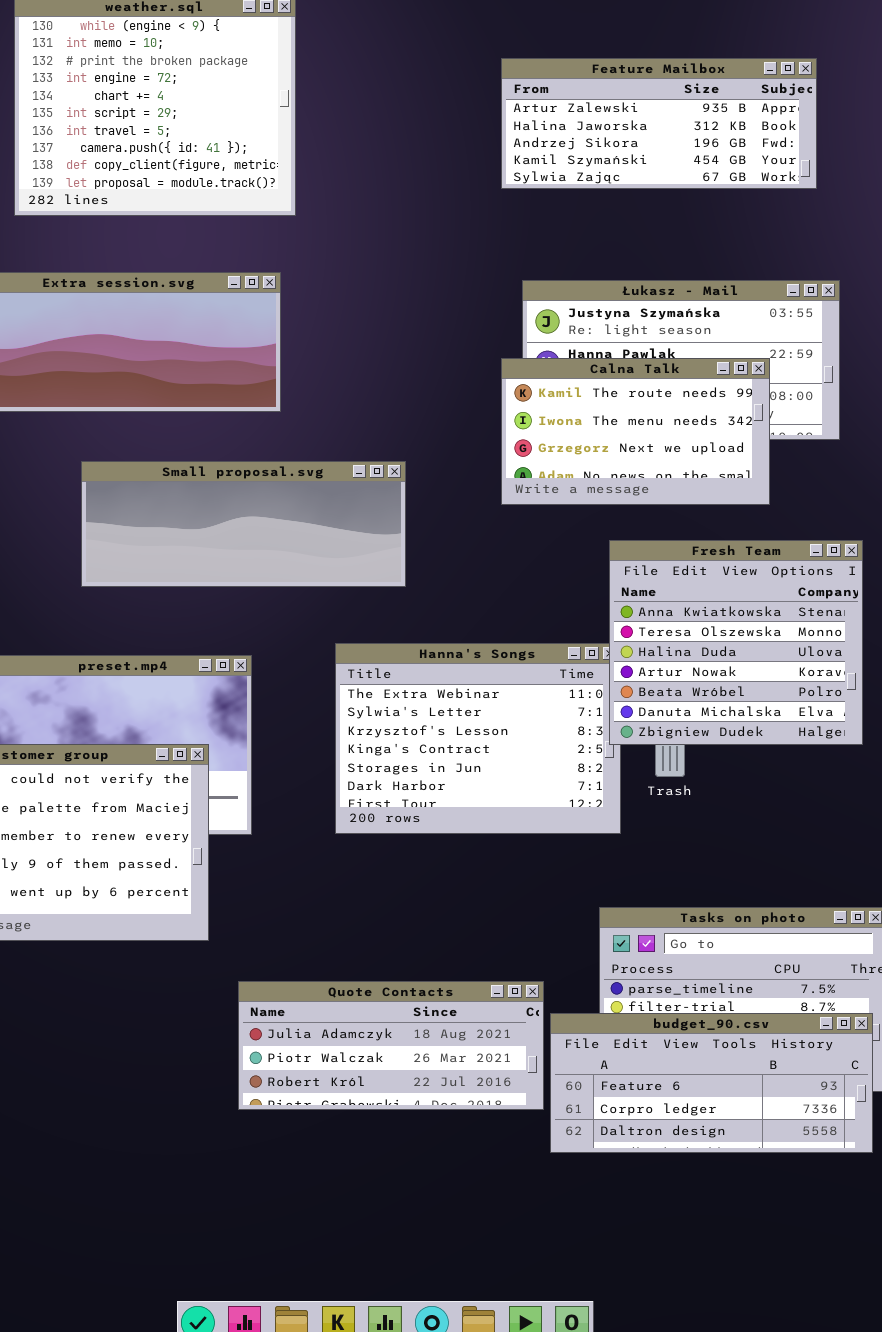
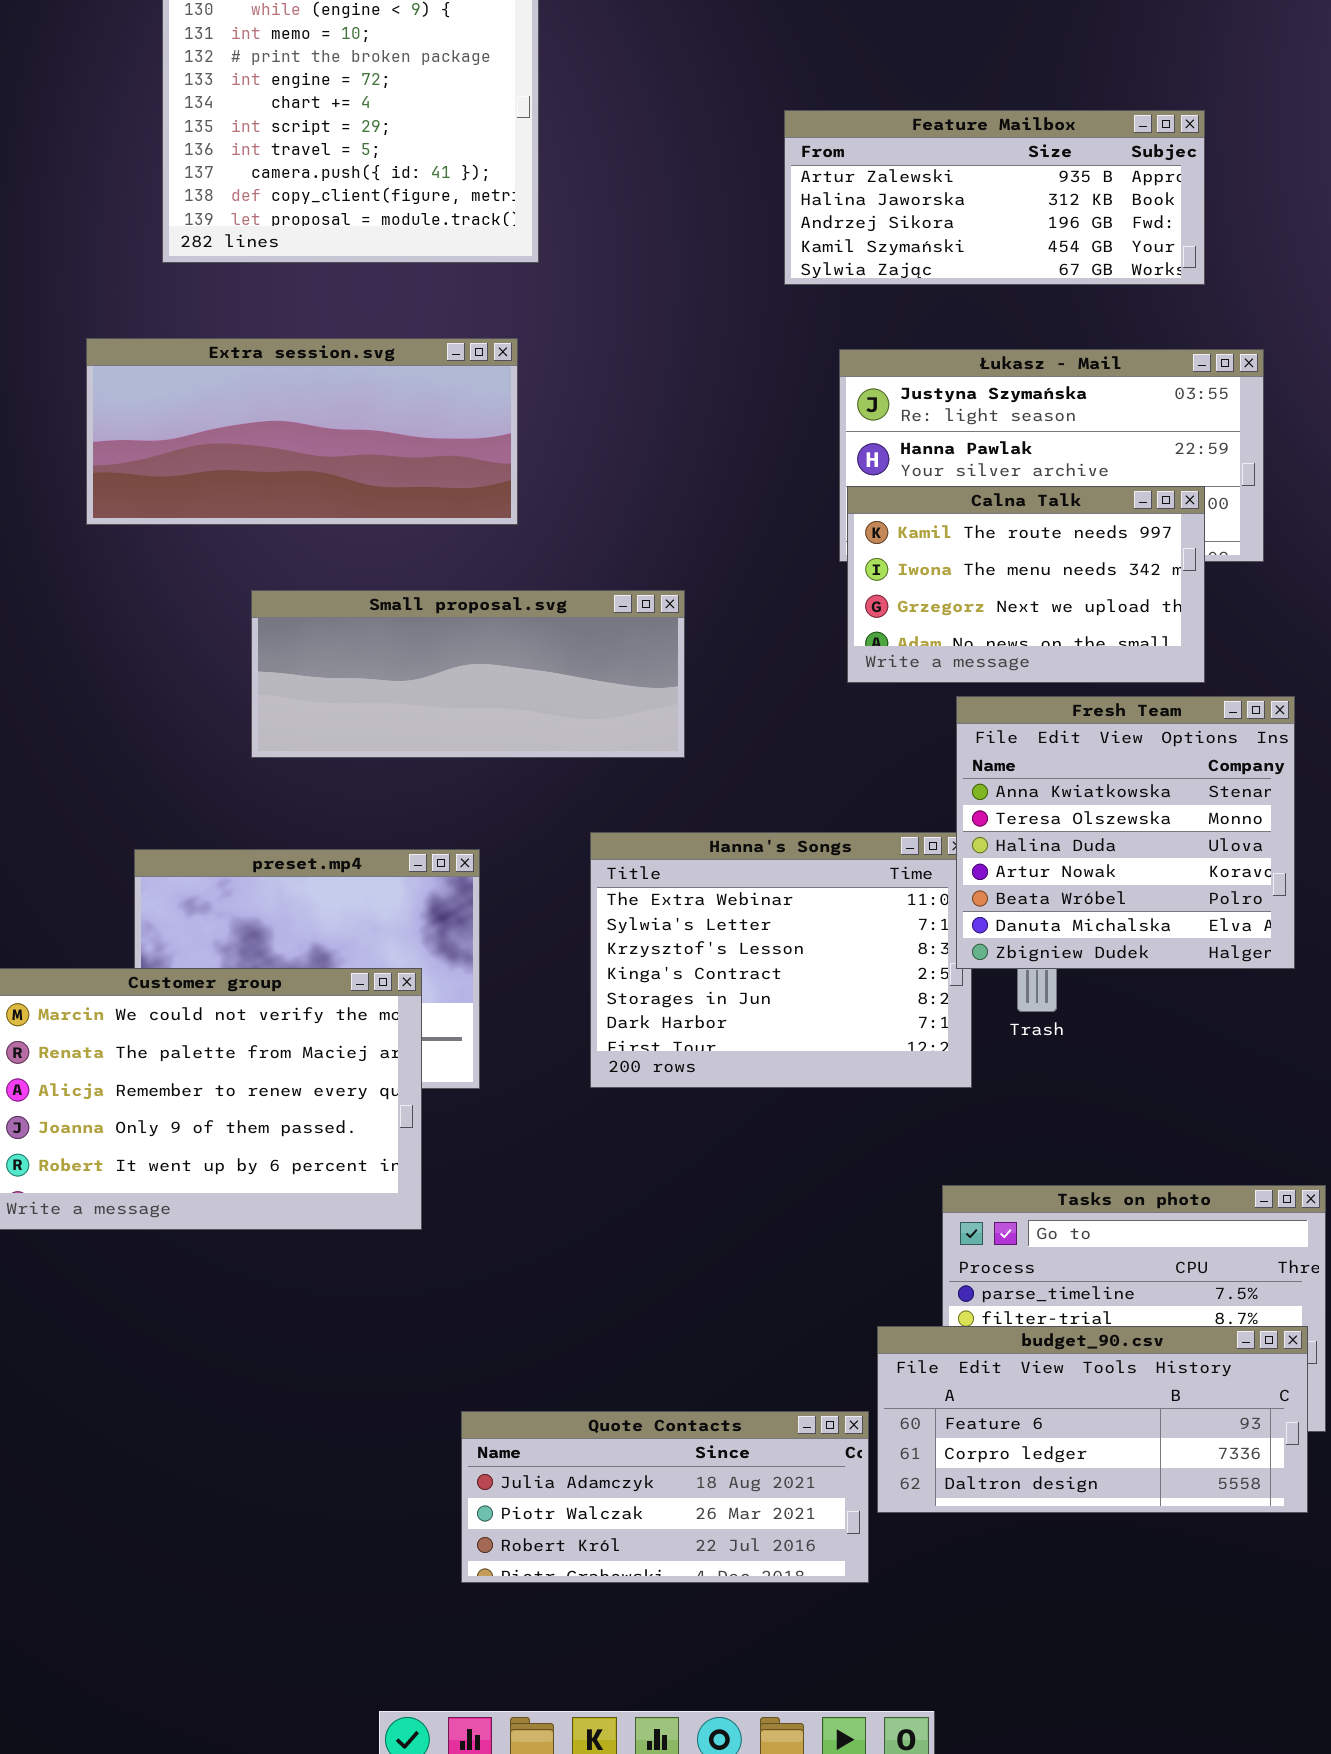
Feature Mailbox: [501,58,817,189] -> [784,110,1205,285], moved
Calna Talk: [501,358,770,505] -> [847,486,1205,683], moved
Quote Contacts: [238,981,544,1110] -> [461,1411,869,1583], moved

